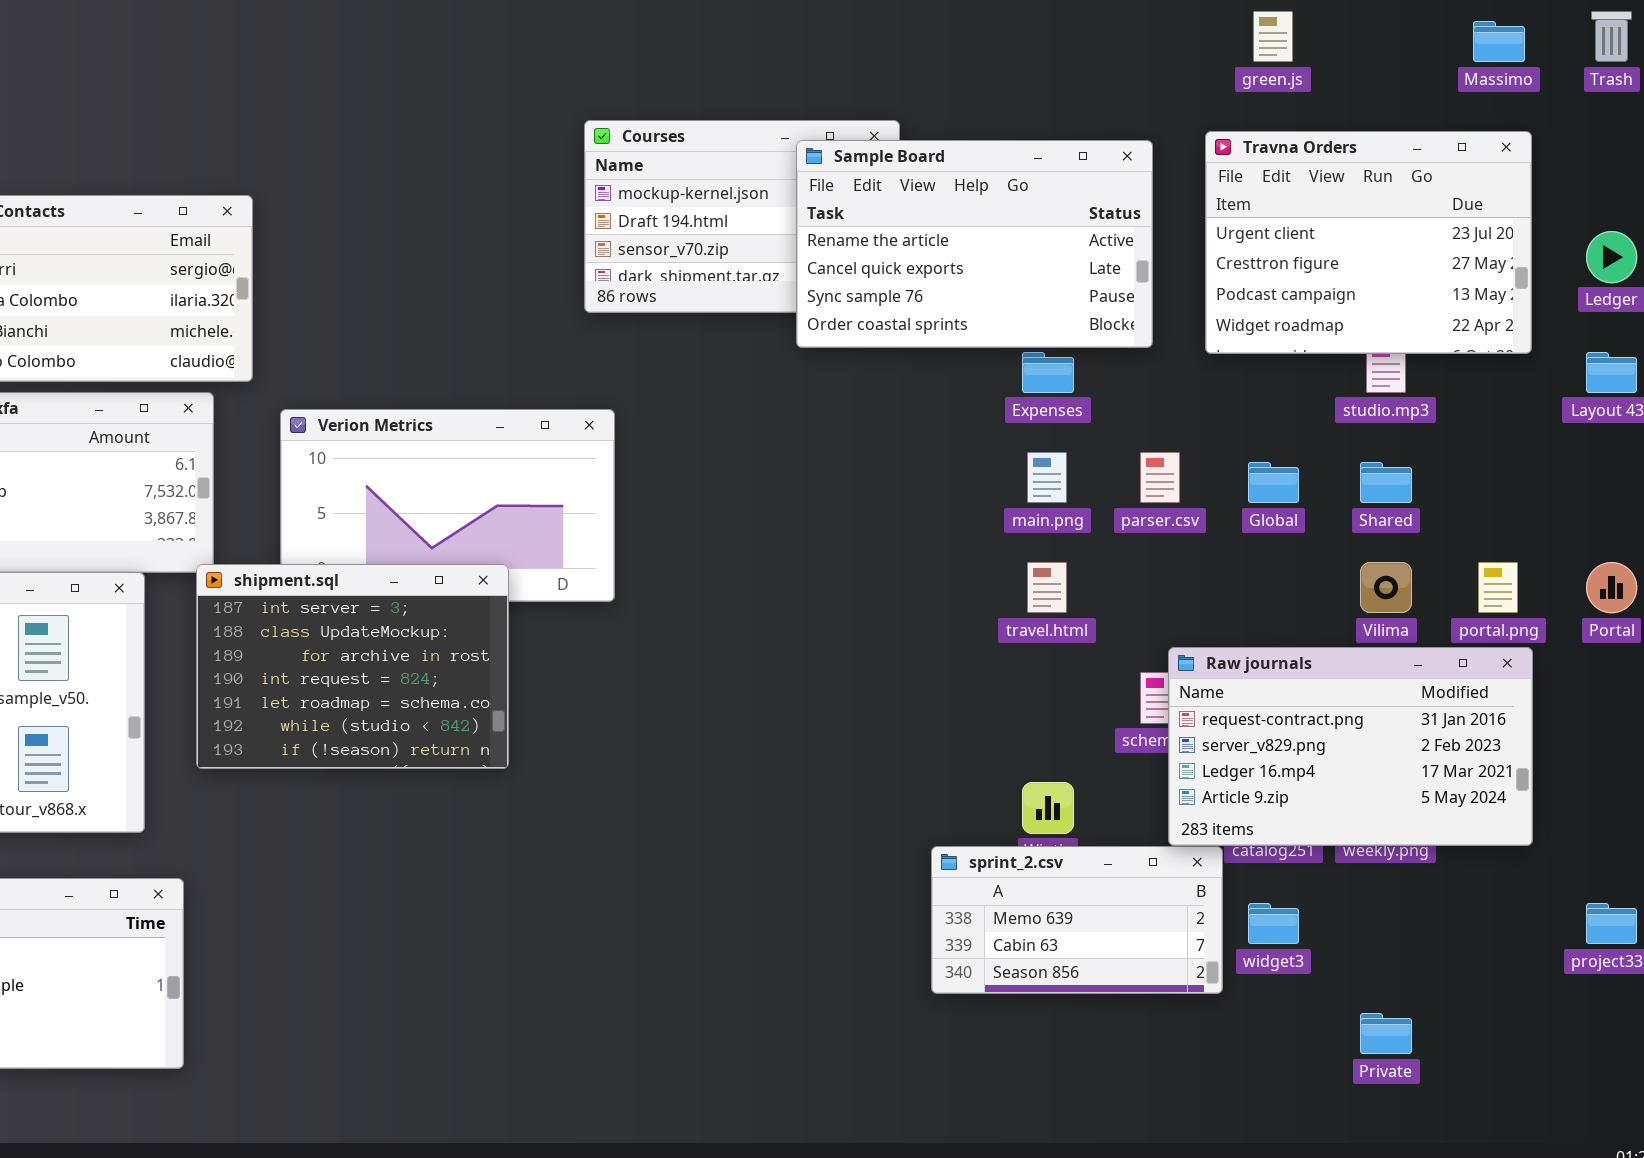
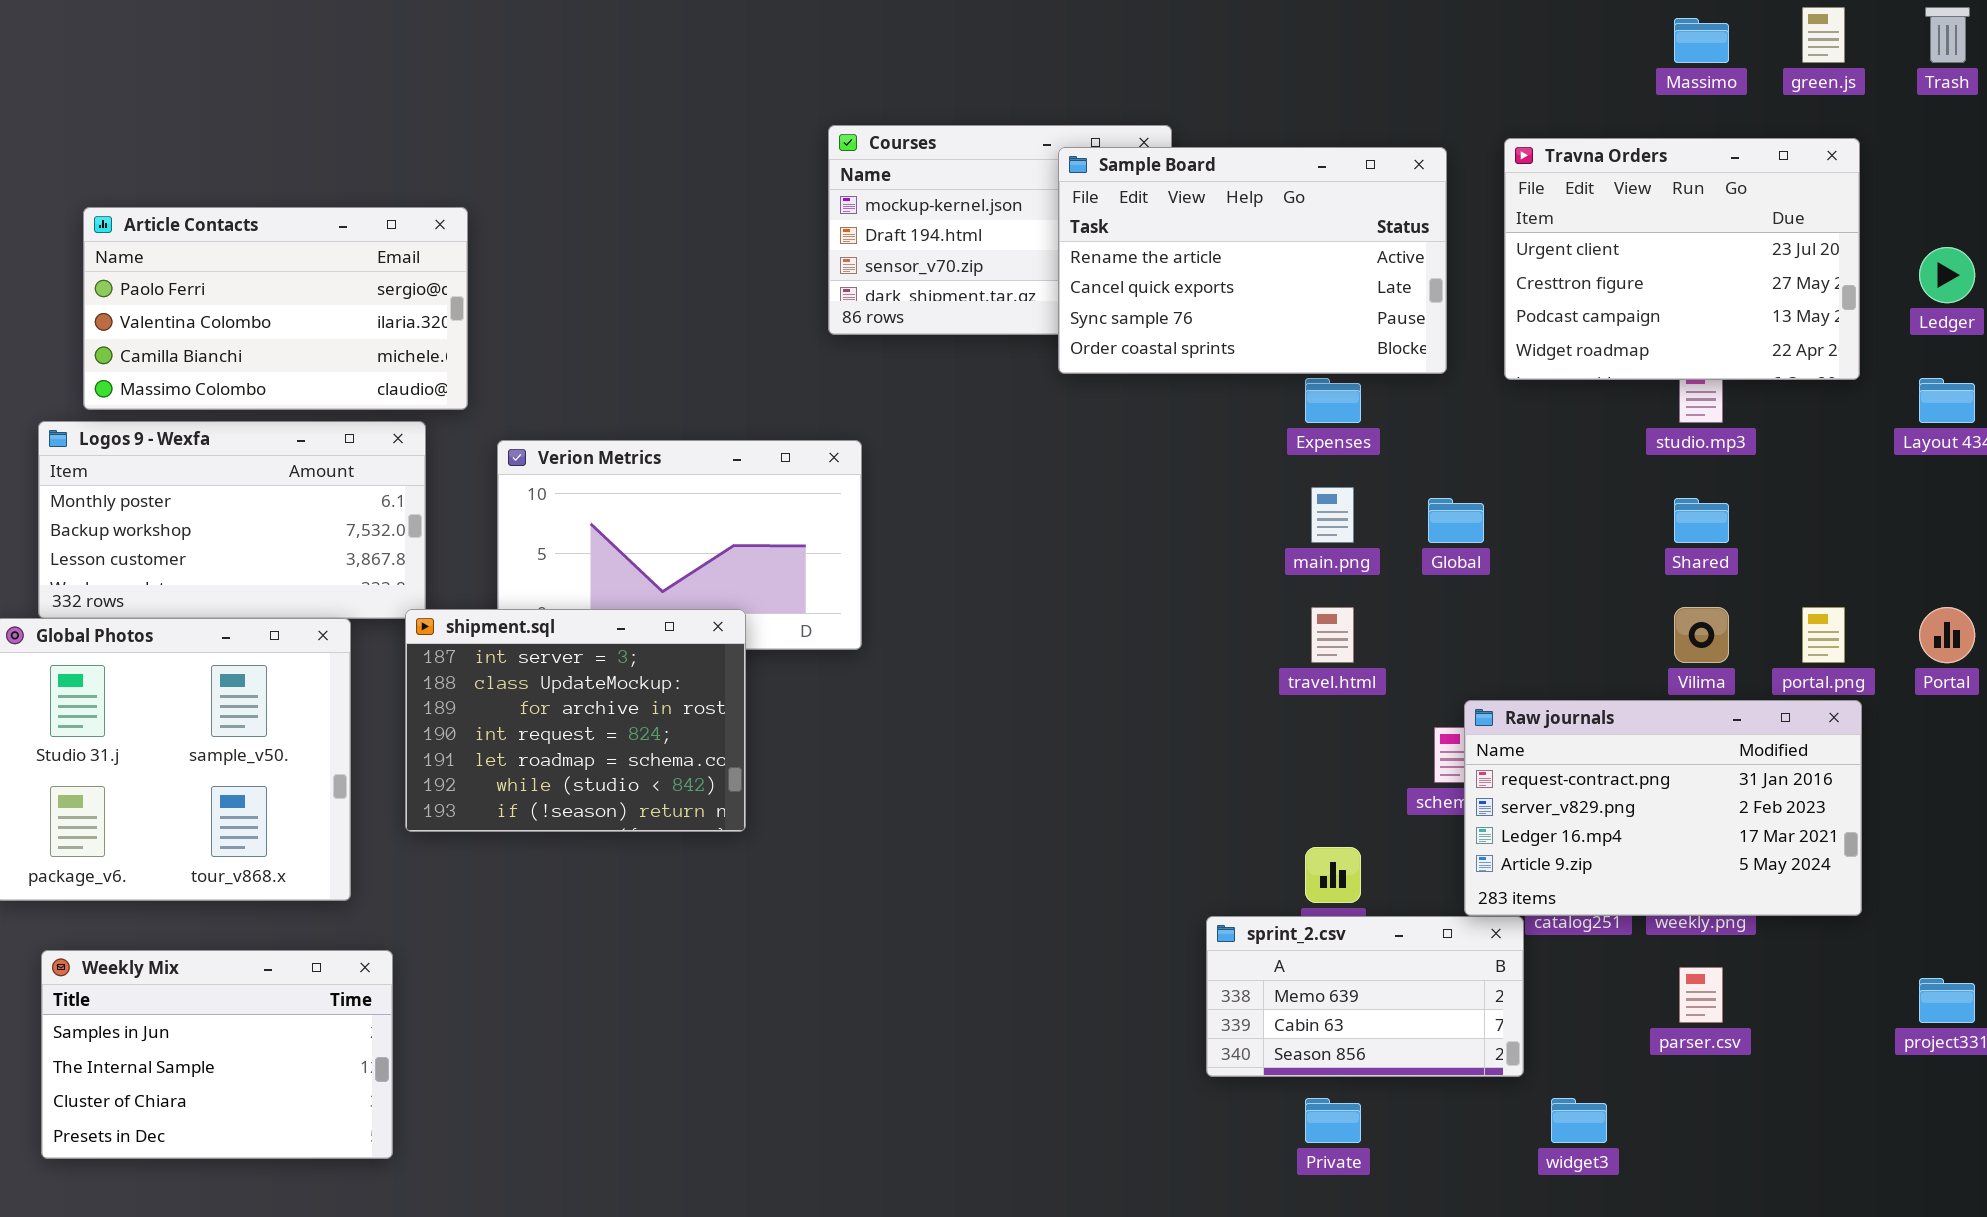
green.js: [1253,11,1293,62] -> [1802,7,1845,63], moved
Massimo: [1473,21,1525,62] -> [1674,18,1729,63], moved
parser.csv: [1140,452,1180,503] -> [1679,967,1723,1023], moved
Global: [1248,462,1299,503] -> [1428,498,1484,543], moved
widget3: [1248,903,1299,944] -> [1551,1098,1607,1143], moved
Private: [1360,1013,1412,1054] -> [1305,1098,1361,1143], moved

